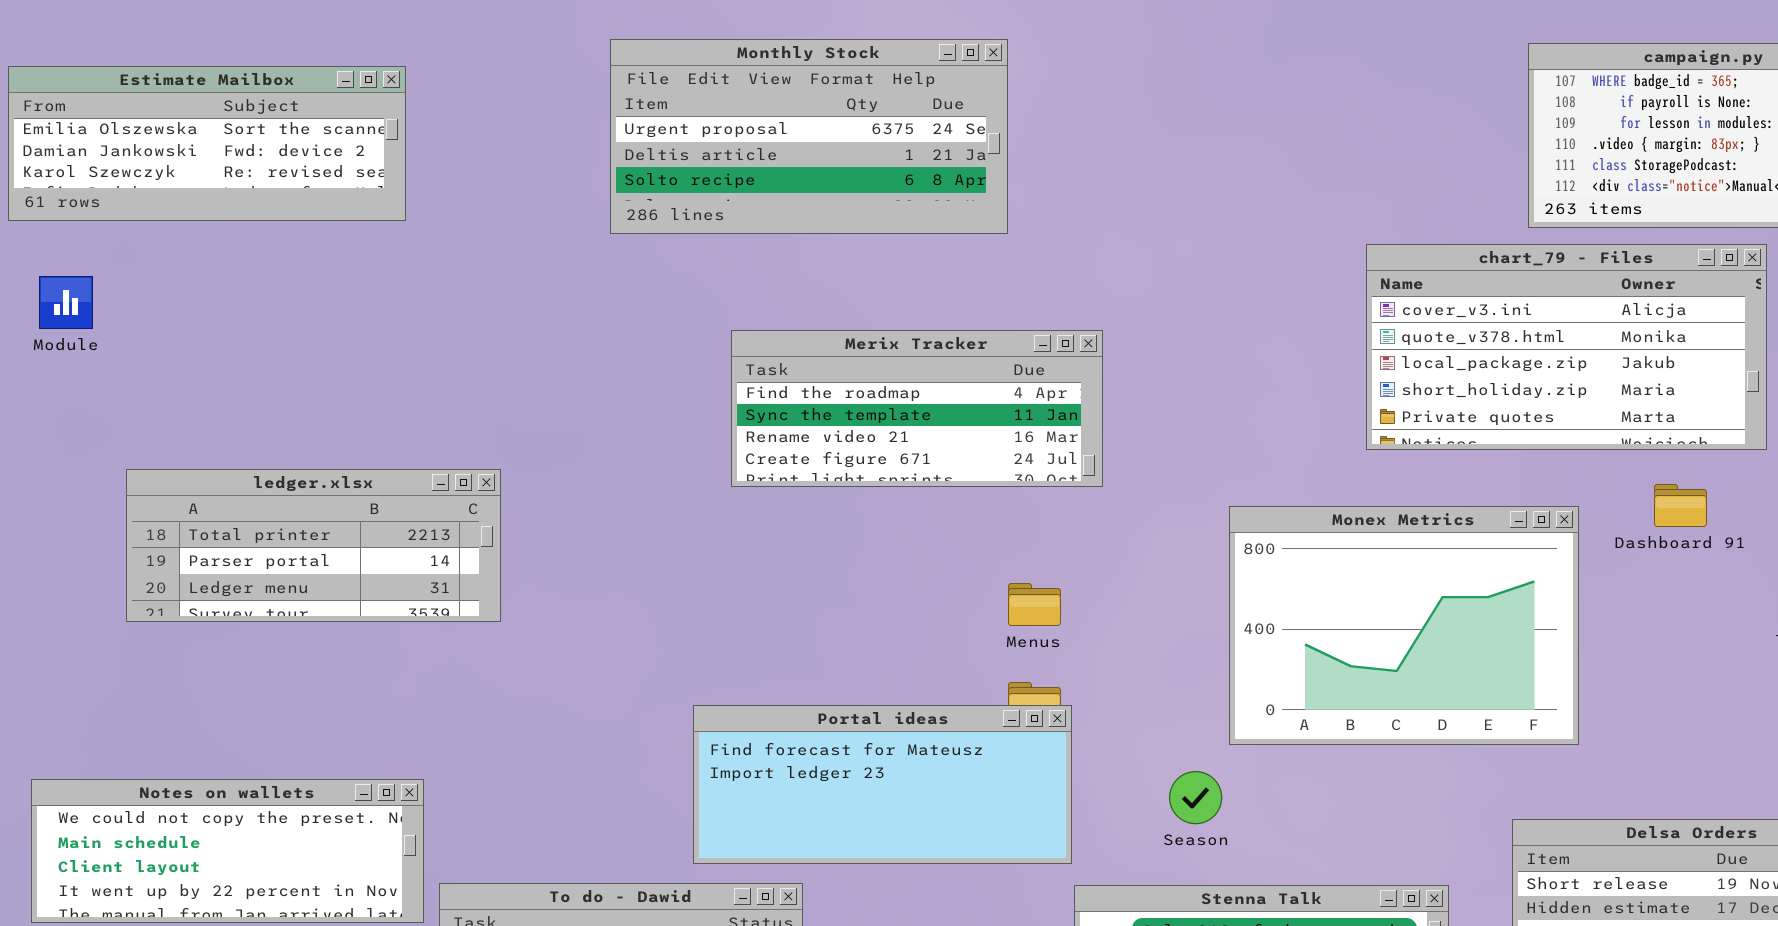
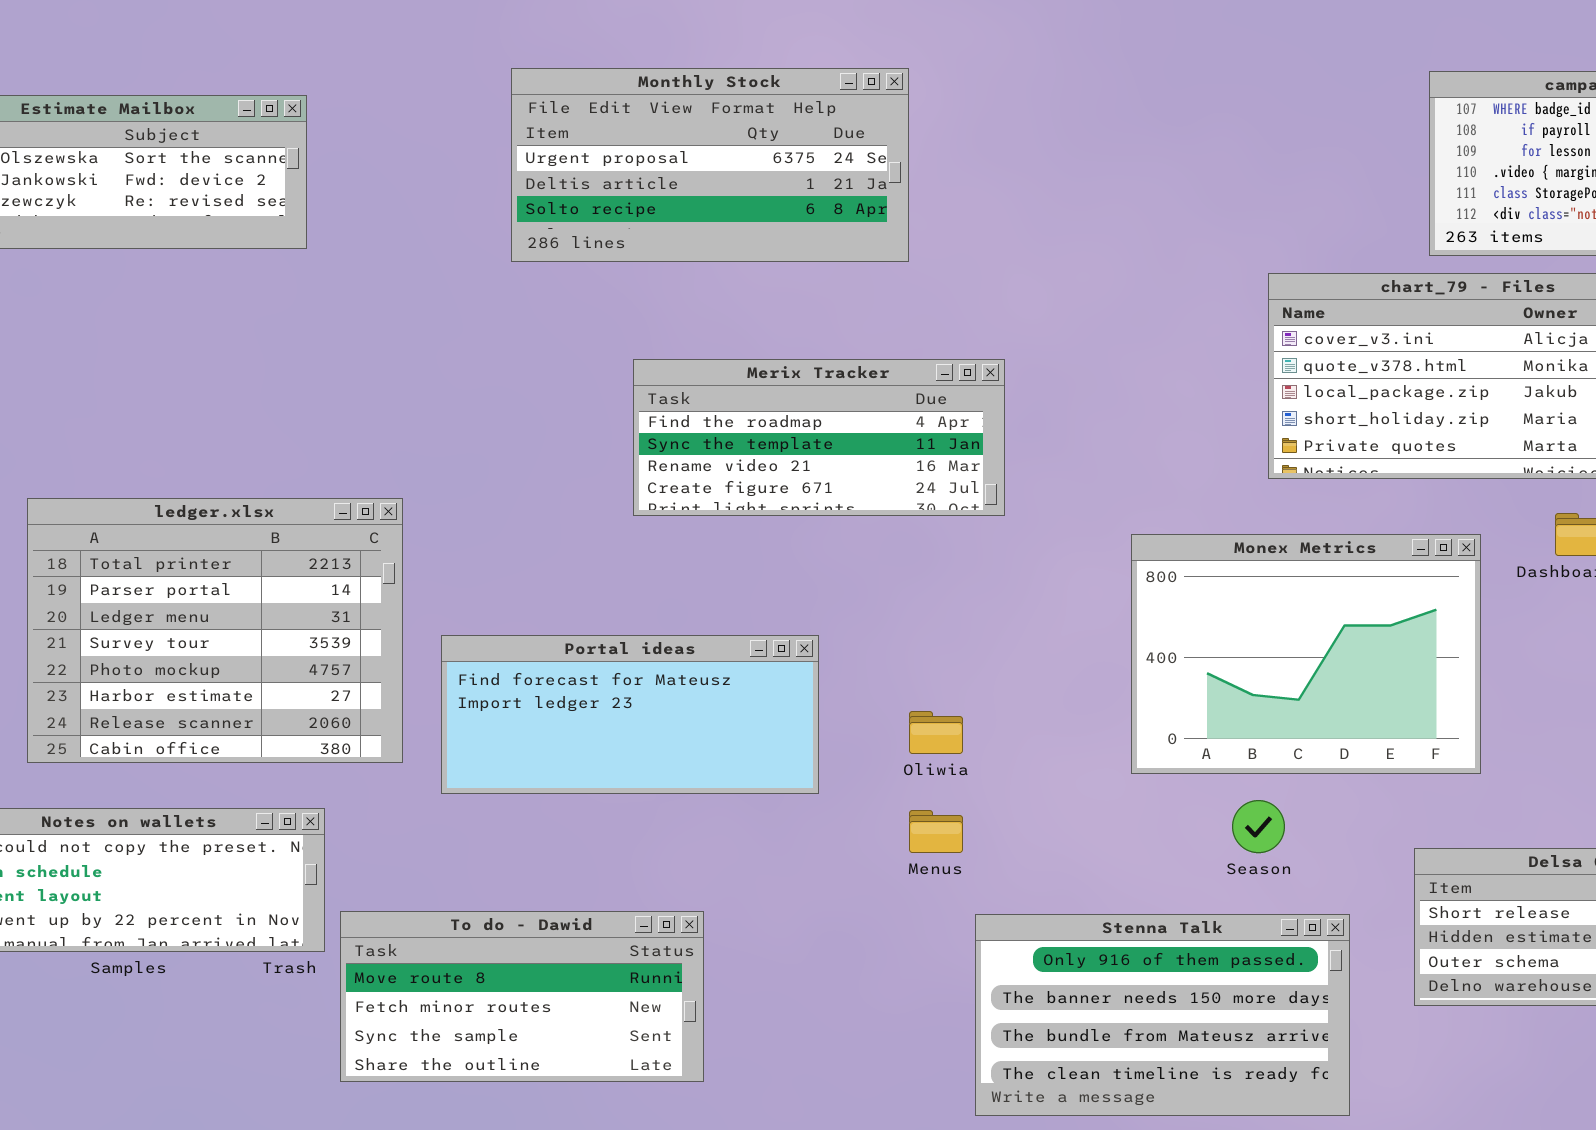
ledger.xlsx: [126,469,501,622] -> [27,498,403,763], resized
Menus: [1008,583,1061,626] -> [909,810,963,853], moved
Portal ideas: [693,705,1072,864] -> [441,635,819,794], moved
Season: [1169,771,1222,824] -> [1232,800,1285,853], moved

